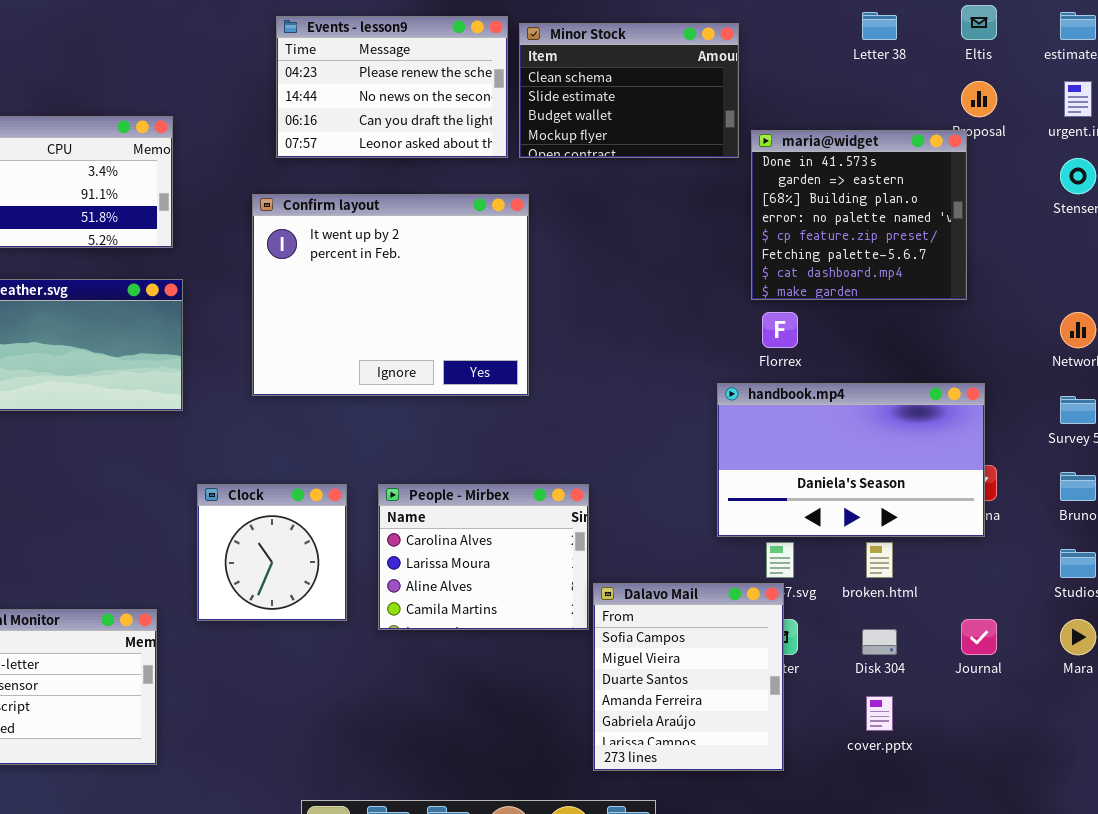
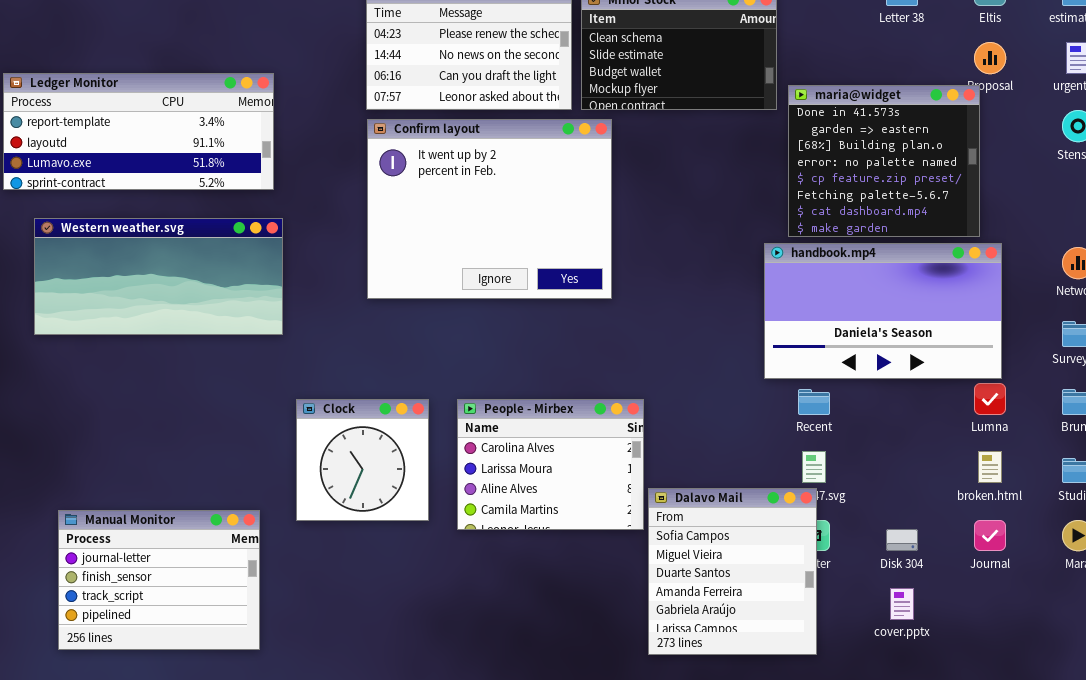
Confirm layout: [252,194,529,396] -> [367,119,612,299], moved
handbook.mp4: [717,383,985,537] -> [764,243,1002,379], moved
broken.html: [866,542,893,578] -> [978,451,1002,483], moved

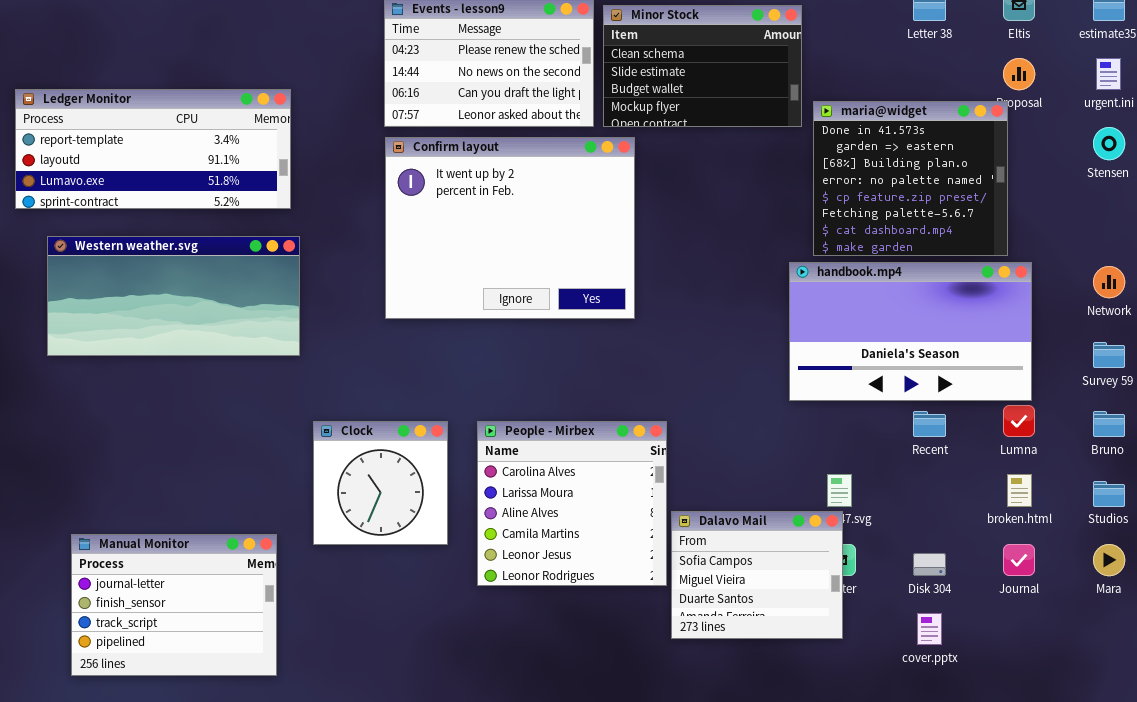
Recent: [798,389,830,415] -> [913,411,946,437], moved
People - Mirbex: [457,399,644,530] -> [477,421,667,586], resized
Dalavo Mail: [648,488,817,655] -> [671,511,843,639], resized

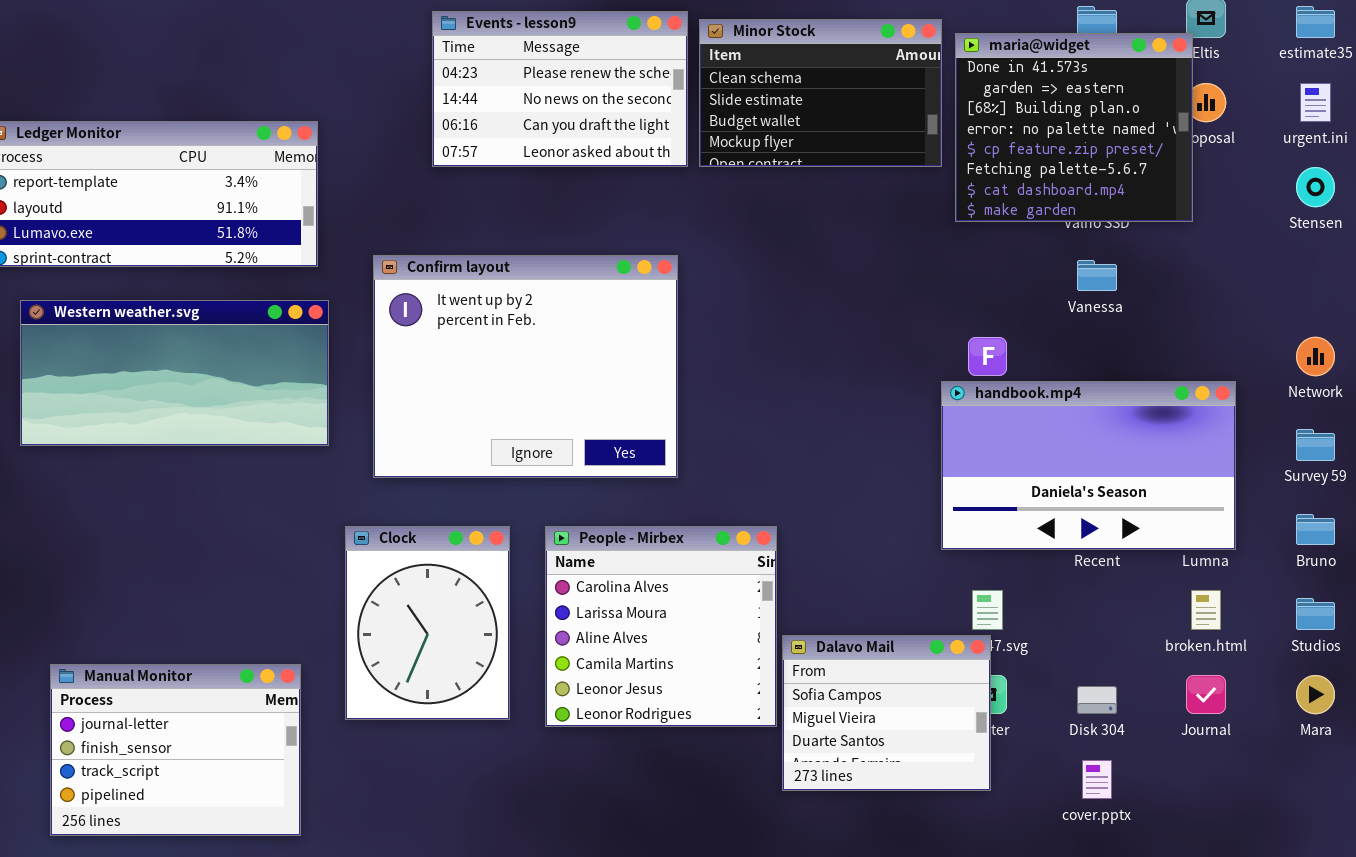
maria@widget: [813,101,1008,256] -> [955,33,1193,222], moved
Confirm layout: [385,137,635,319] -> [373,255,678,478], moved
handbook.mp4: [789,262,1032,401] -> [941,381,1236,550], moved
Clock: [313,421,448,545] -> [345,526,510,720], resized

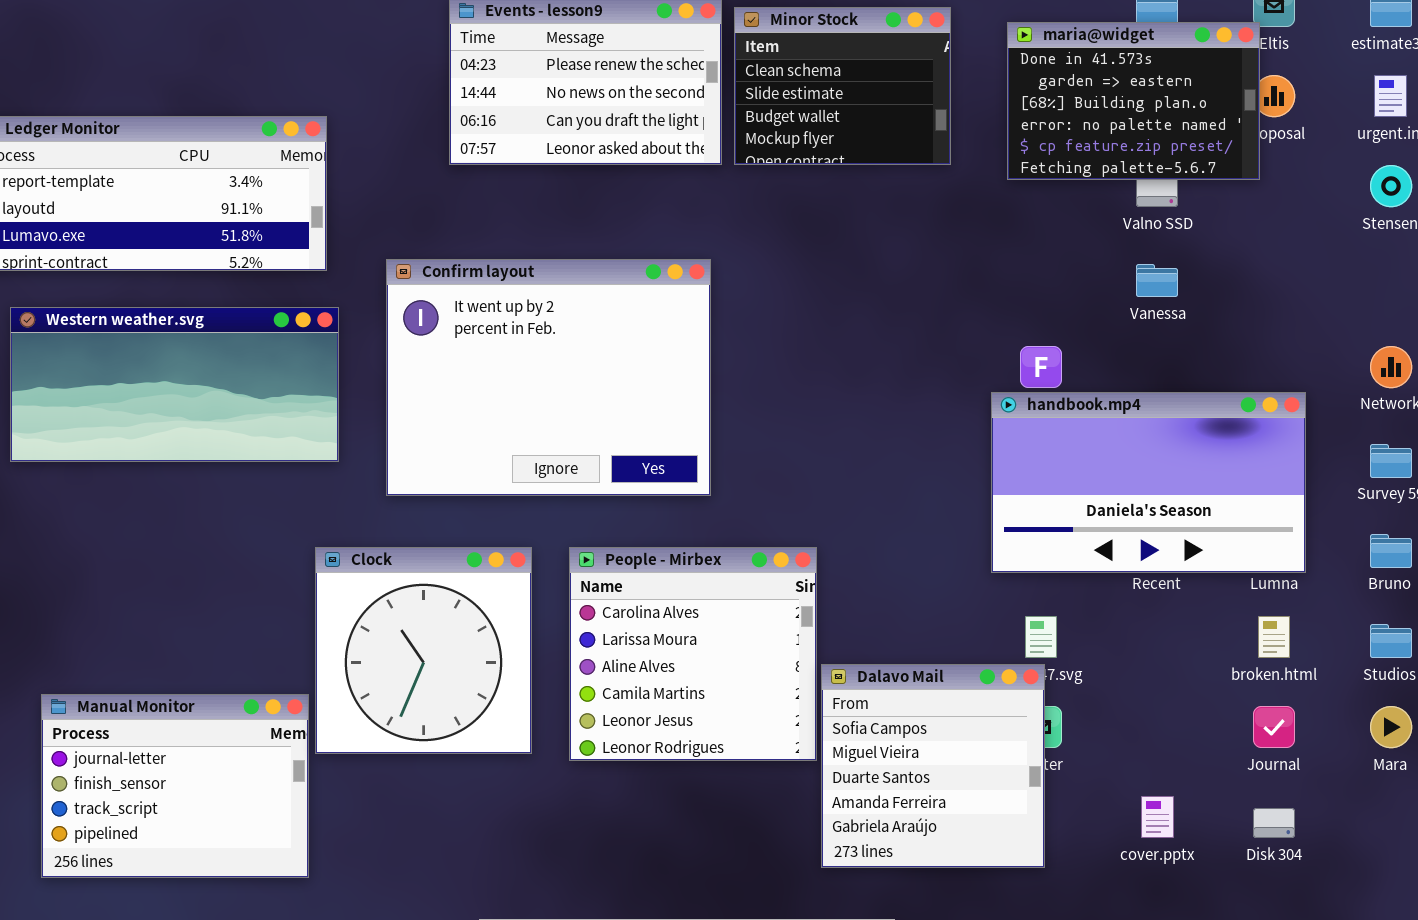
Minor Stock: [699,19,942,167] -> [734,7,951,165], resized
maria@widget: [955,33,1193,222] -> [1007,22,1260,180], resized
Clock: [345,526,510,720] -> [315,547,532,754], resized
Dalavo Mail: [782,635,991,791] -> [821,664,1045,868], resized
Disk 304: [1077,686,1117,714] -> [1253,808,1295,838], moved

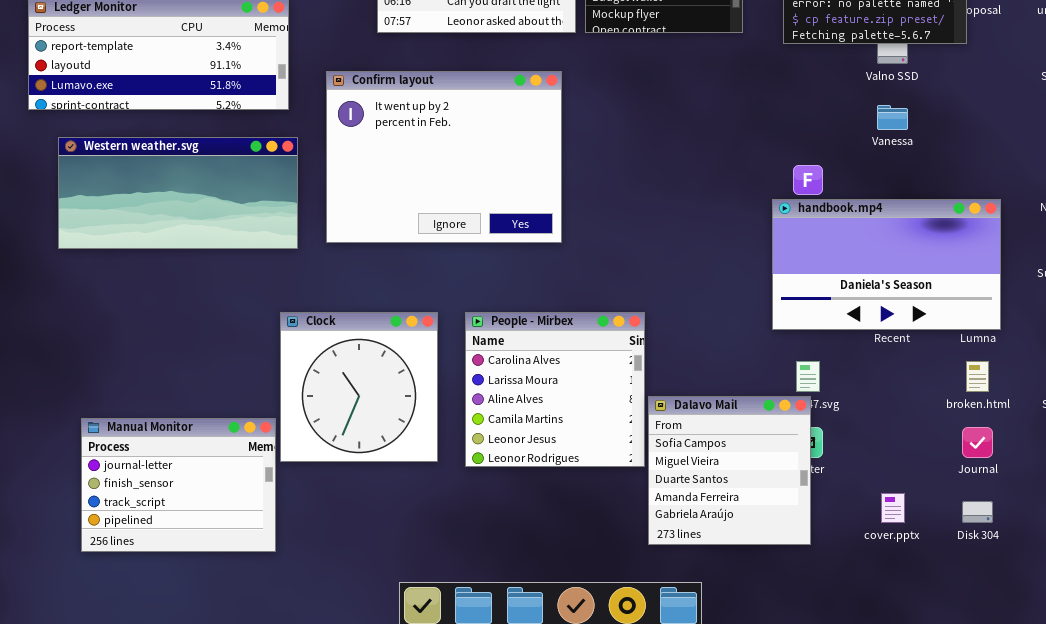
Confirm layout: [386,259,711,496] -> [326,71,562,243], moved

